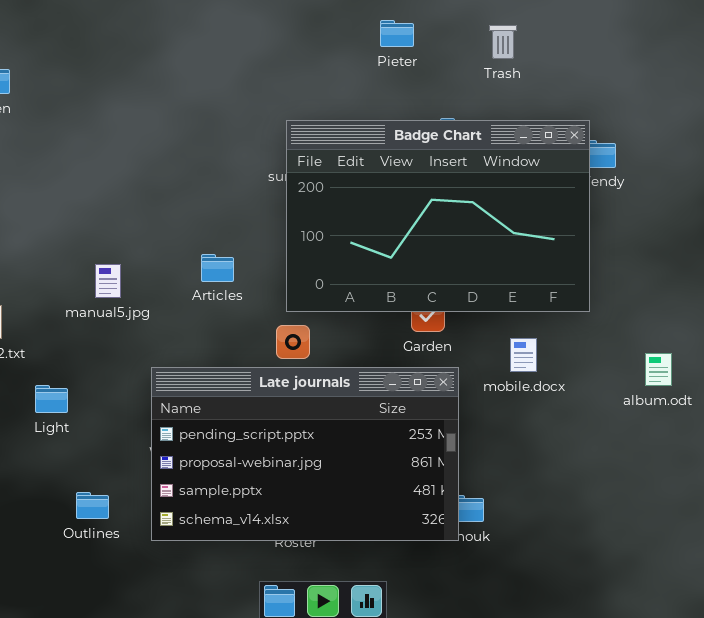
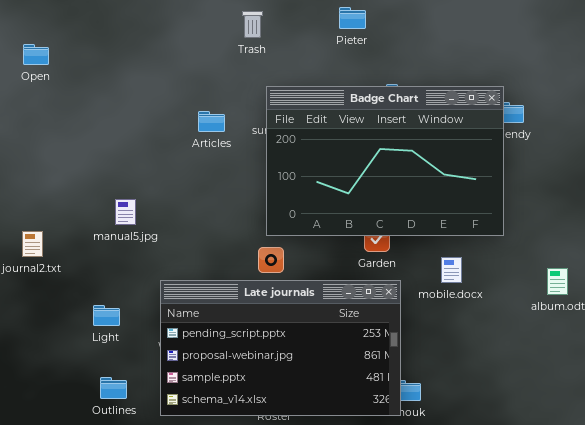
Trash: [489,25,517,59] -> [242,11,263,38], moved
Articles: [201,254,234,282] -> [198,111,225,132], moved
Light: [35,385,68,413] -> [93,305,120,326], moved

